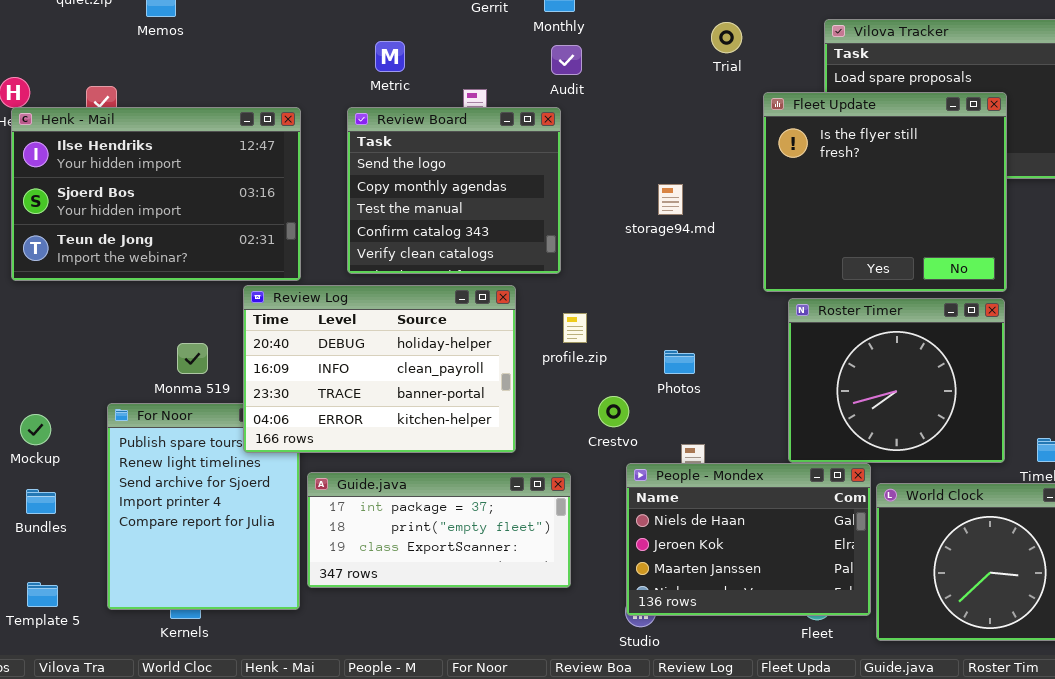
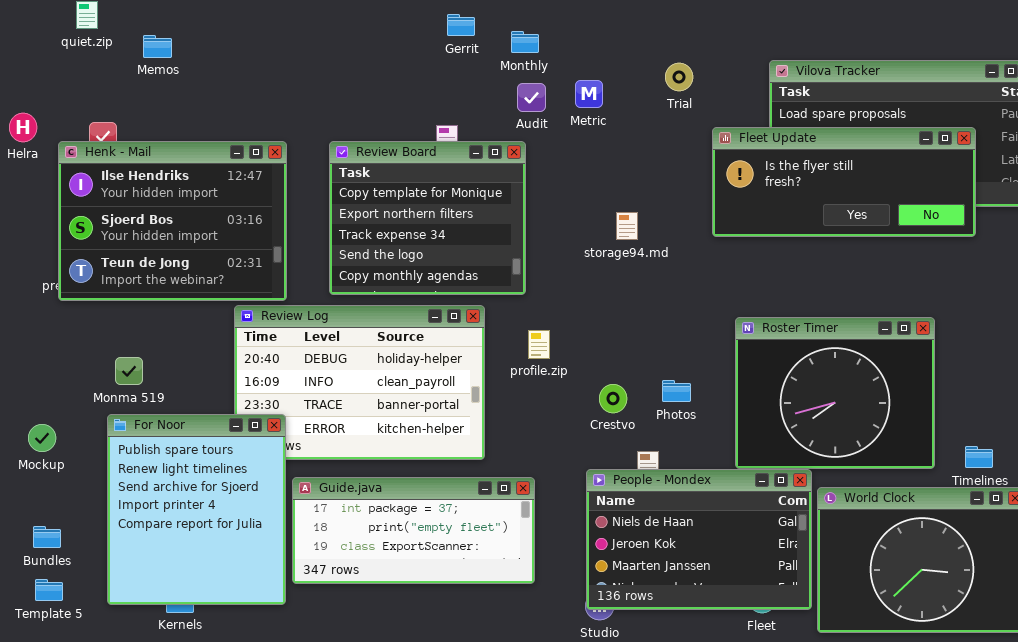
Metric: [375,41,405,72] -> [575,80,603,108], moved
Fleet Update: [763,92,1007,292] -> [712,127,976,237], resized
Henk - Mail: [11,107,301,281] -> [58,141,287,301], resized
Review Board: [347,107,561,274] -> [329,141,526,295], scrolled up 3 rows
Monma 519: [177,343,208,374] -> [115,357,143,385], moved
Photos: [664,350,695,374] -> [662,380,691,402], moved
Crestvo: [598,396,629,427] -> [599,384,627,413], moved
For Noor: [107,403,300,610] -> [107,414,286,605], raised
Bundles: [26,489,56,514] -> [33,526,61,548], moved

